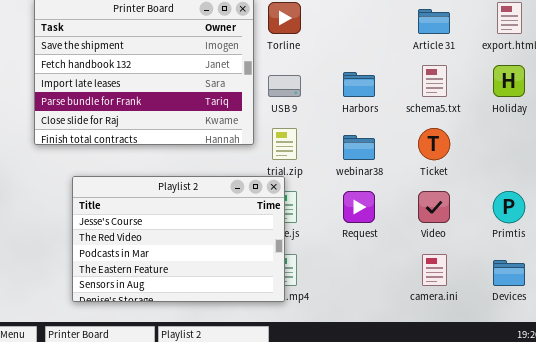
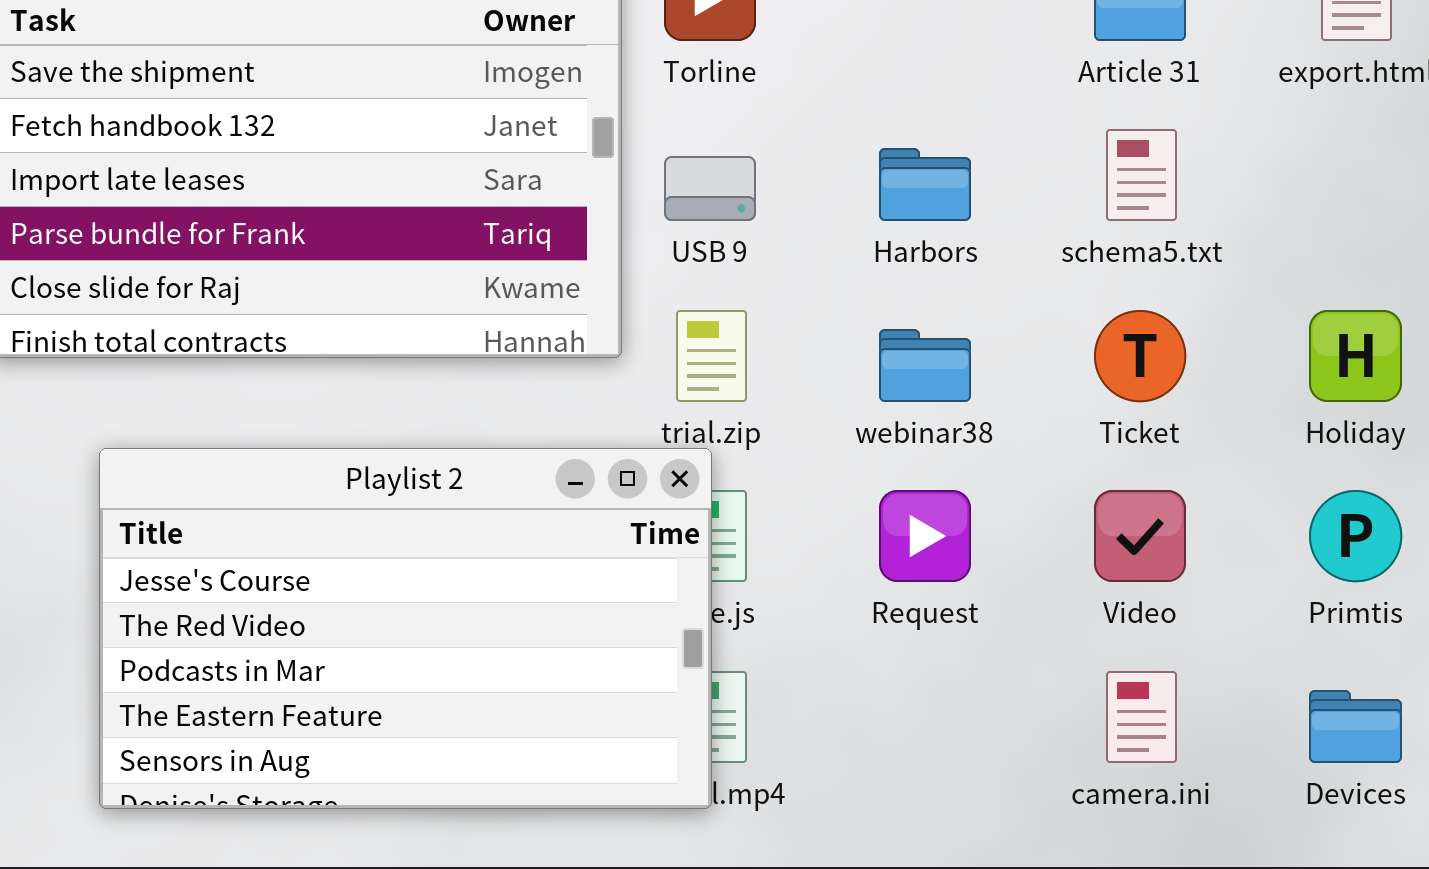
Holiday: [493,65,525,97] -> [1309,310,1402,402], moved

